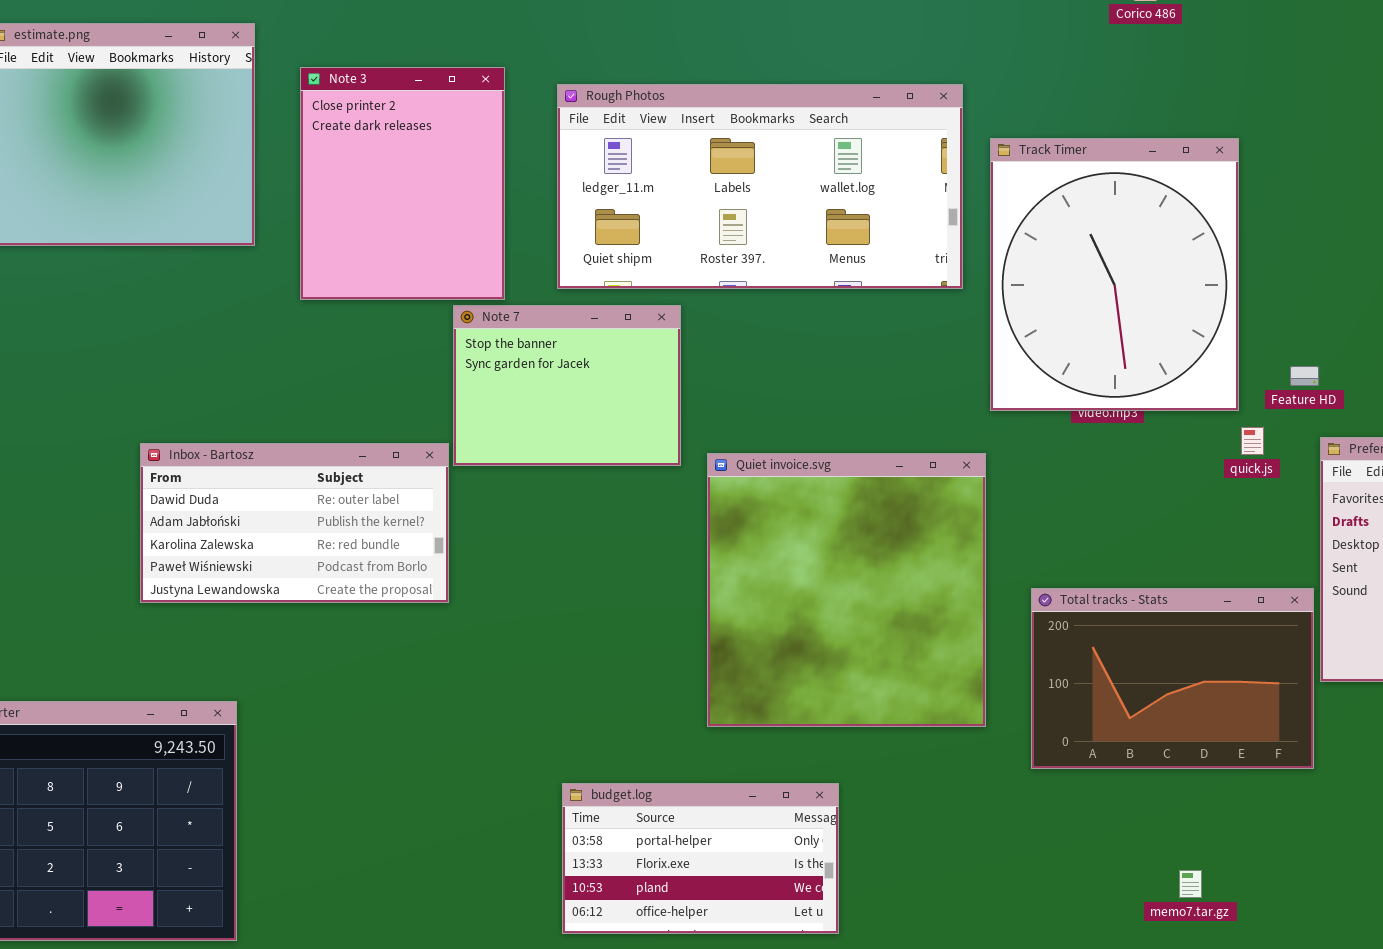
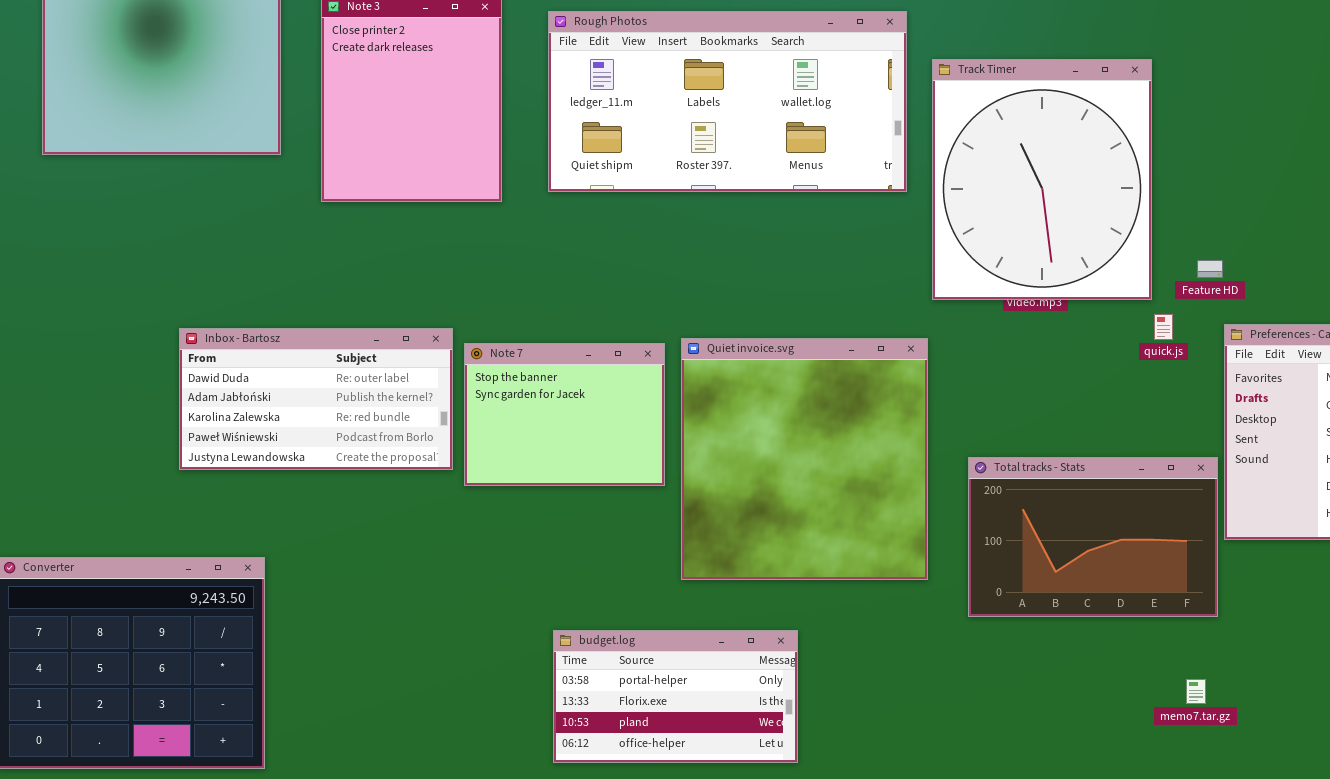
Note 7: [453,305,681,466] -> [464,343,665,486], moved
memo7.tar.gz: [1179,870,1202,898] -> [1186,679,1206,704], moved

